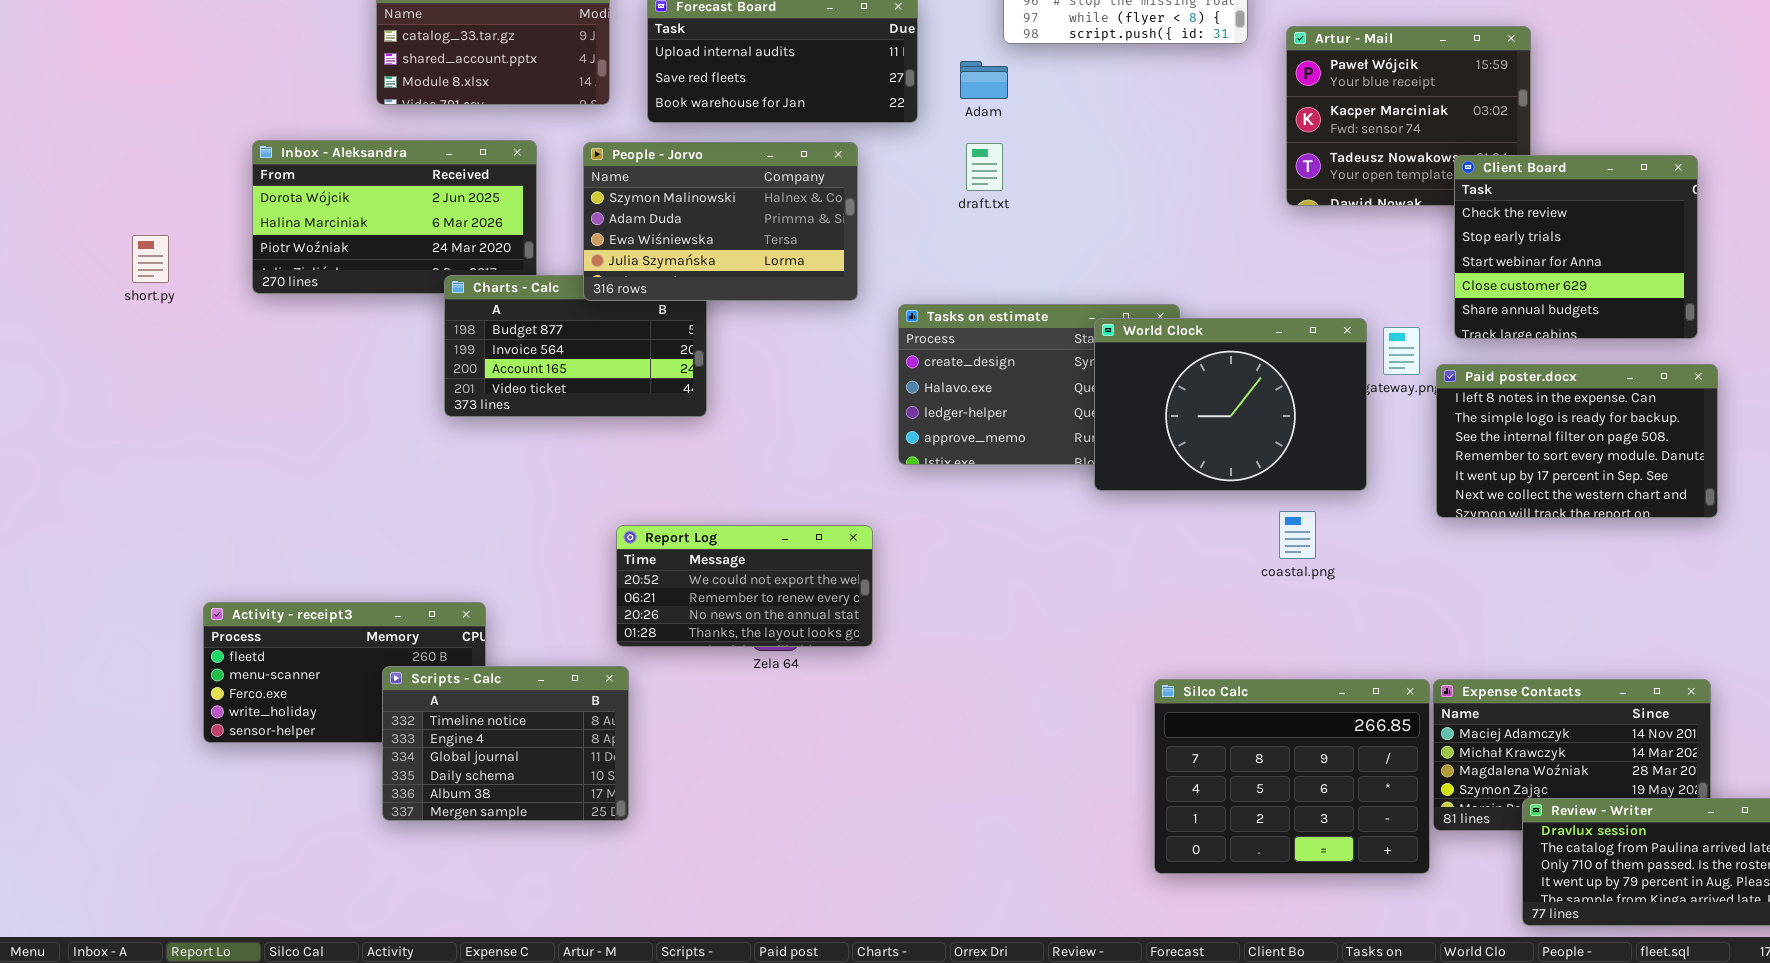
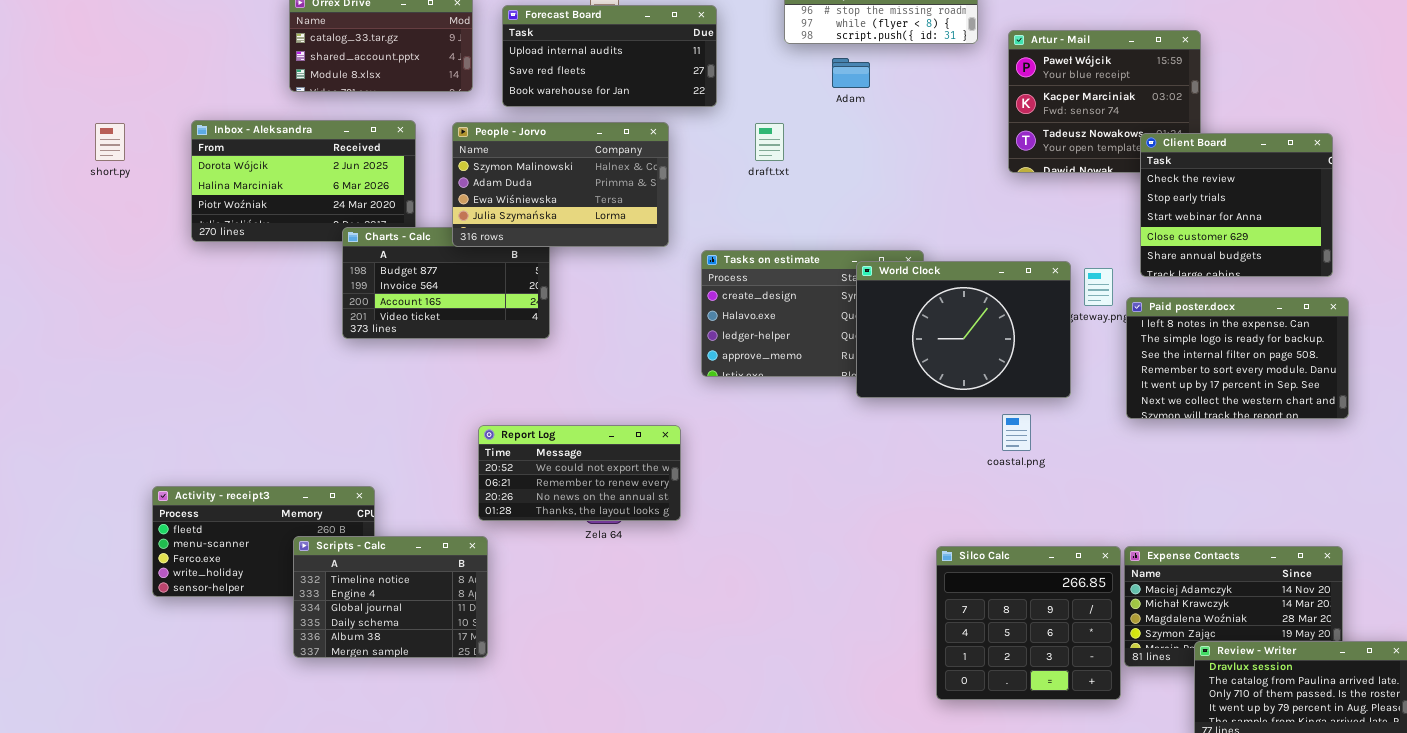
Adam: [960,61,1008,99] -> [832,58,870,88], moved
short.py: [132,235,169,283] -> [95,123,125,161], moved
Silco Calc: [1154,679,1430,874] -> [936,546,1121,700], resized

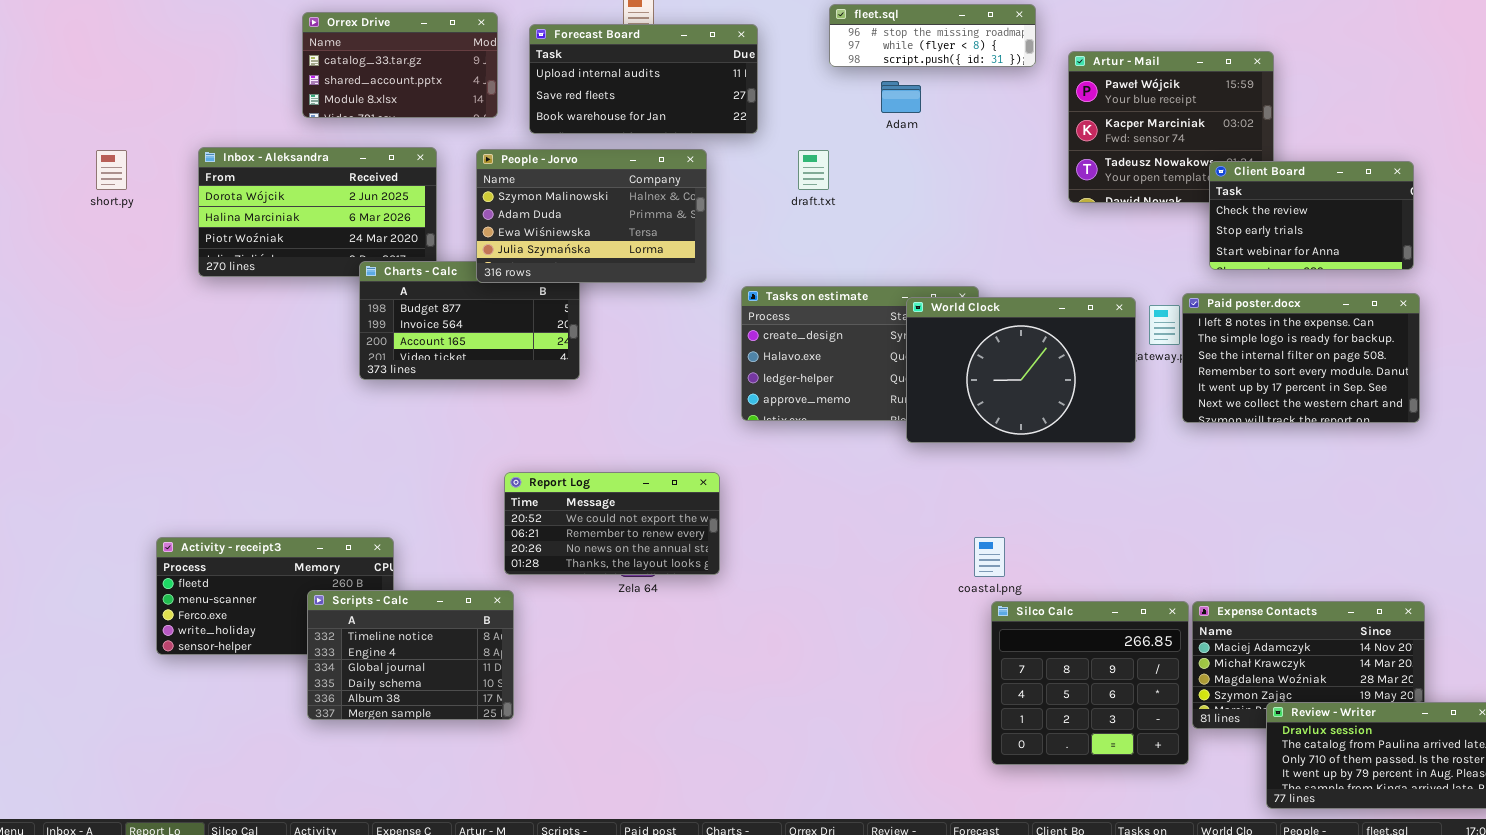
Client Board: [1140,133,1333,277] -> [1209,161,1414,270], resized
Paid poster.docx: [1126,297,1349,419] -> [1182,293,1420,423], moved
coastal.png: [1002,414,1031,451] -> [974,537,1005,577], moved

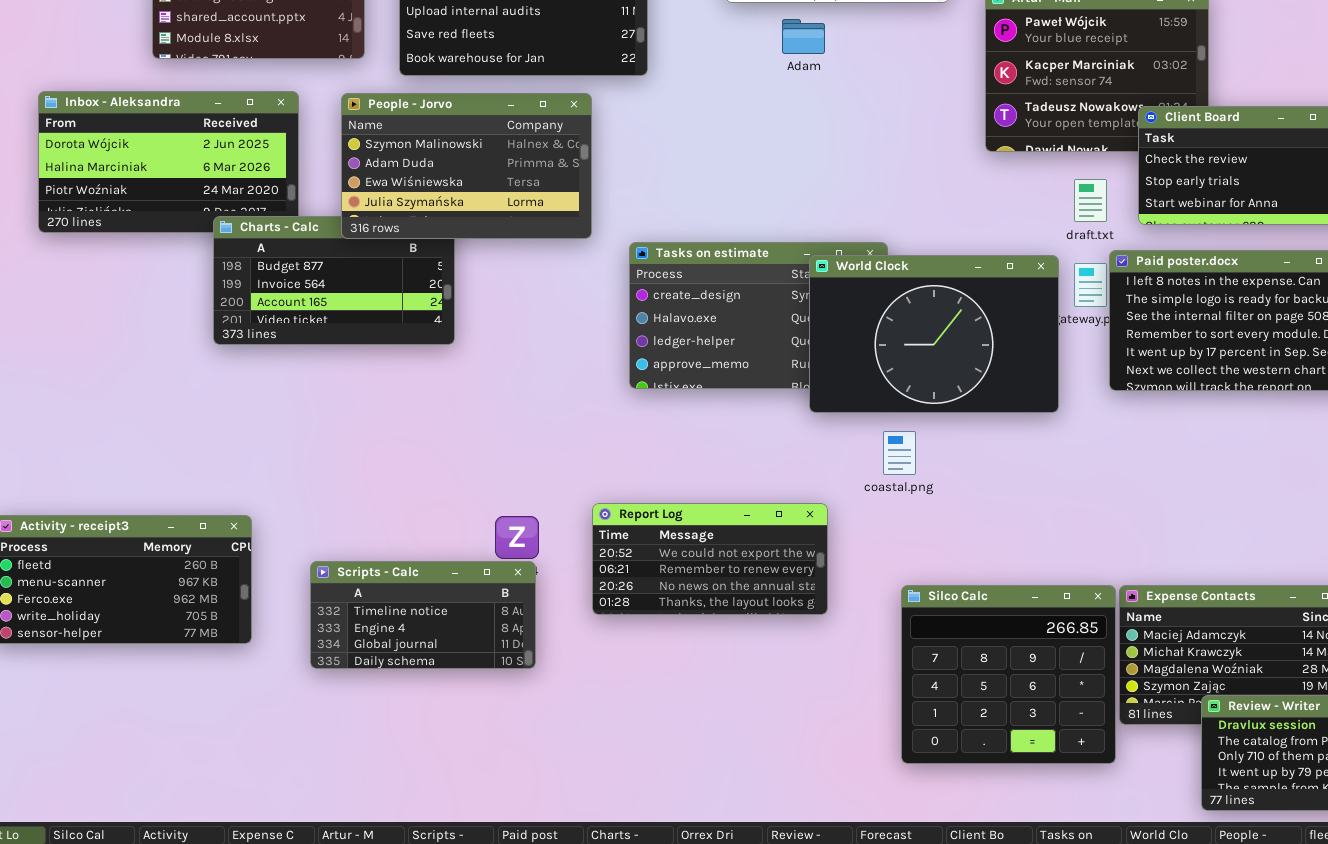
draft.txt: [798,150,829,190] -> [1074,179,1107,222], moved
Report Log: [504,472,720,575] -> [592,503,828,615], moved
coastal.png: [974,537,1005,577] -> [883,431,916,475], moved
Scripts - Calc: [307,590,514,720] -> [310,561,536,669], moved, resized

